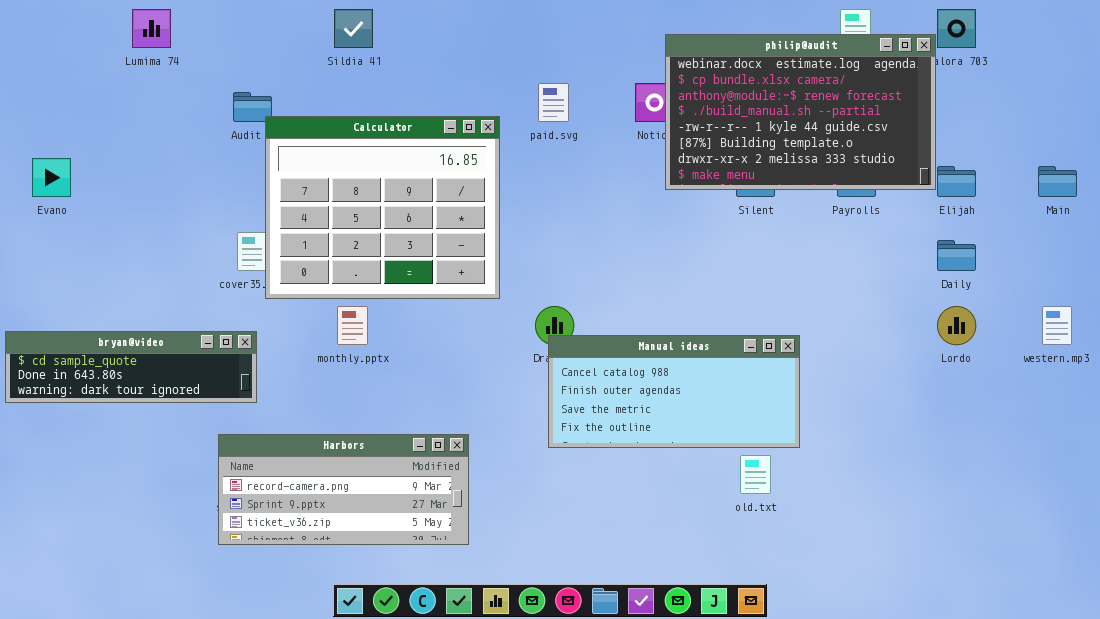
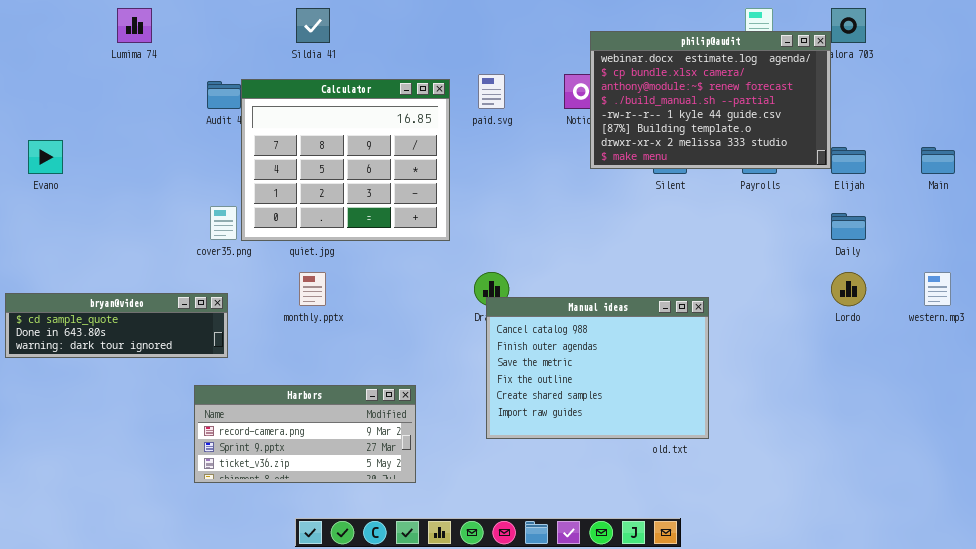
Calculator: [265,116,500,299] -> [241,79,450,241], moved
Manual ideas: [548,335,800,448] -> [486,297,709,439], resized

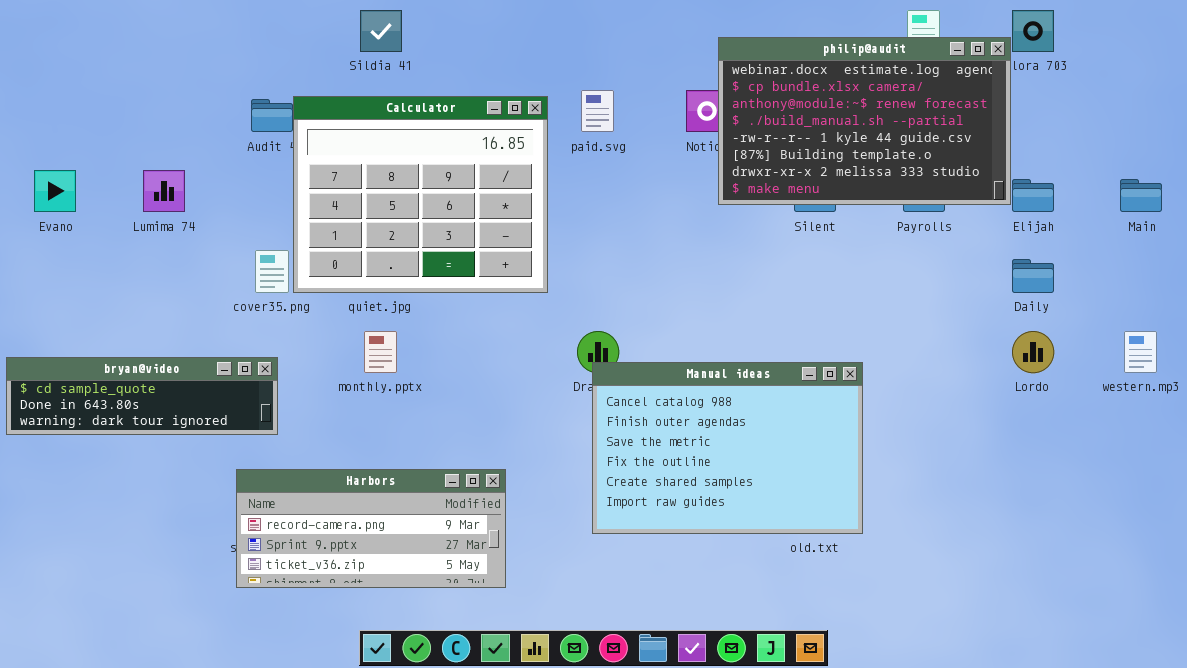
Lumima 74: [117,8,152,43] -> [143,170,185,212], moved

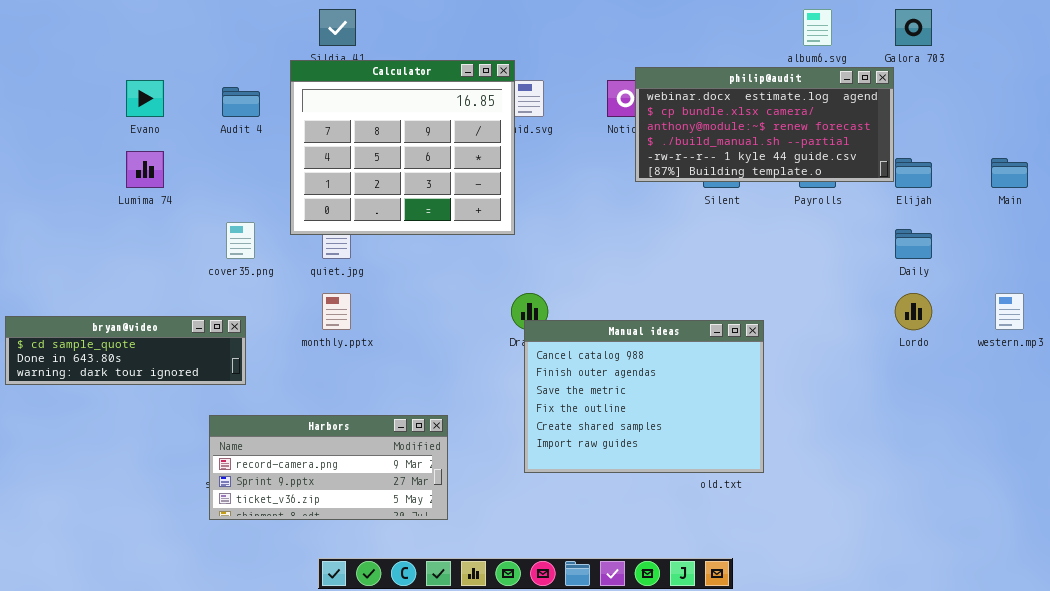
philip@audit: [718,37,1011,205] -> [635,67,894,182], resized
Calculator: [293,96,548,293] -> [290,60,515,235], moved
Evano: [34,170,76,212] -> [126,80,164,117], moved

